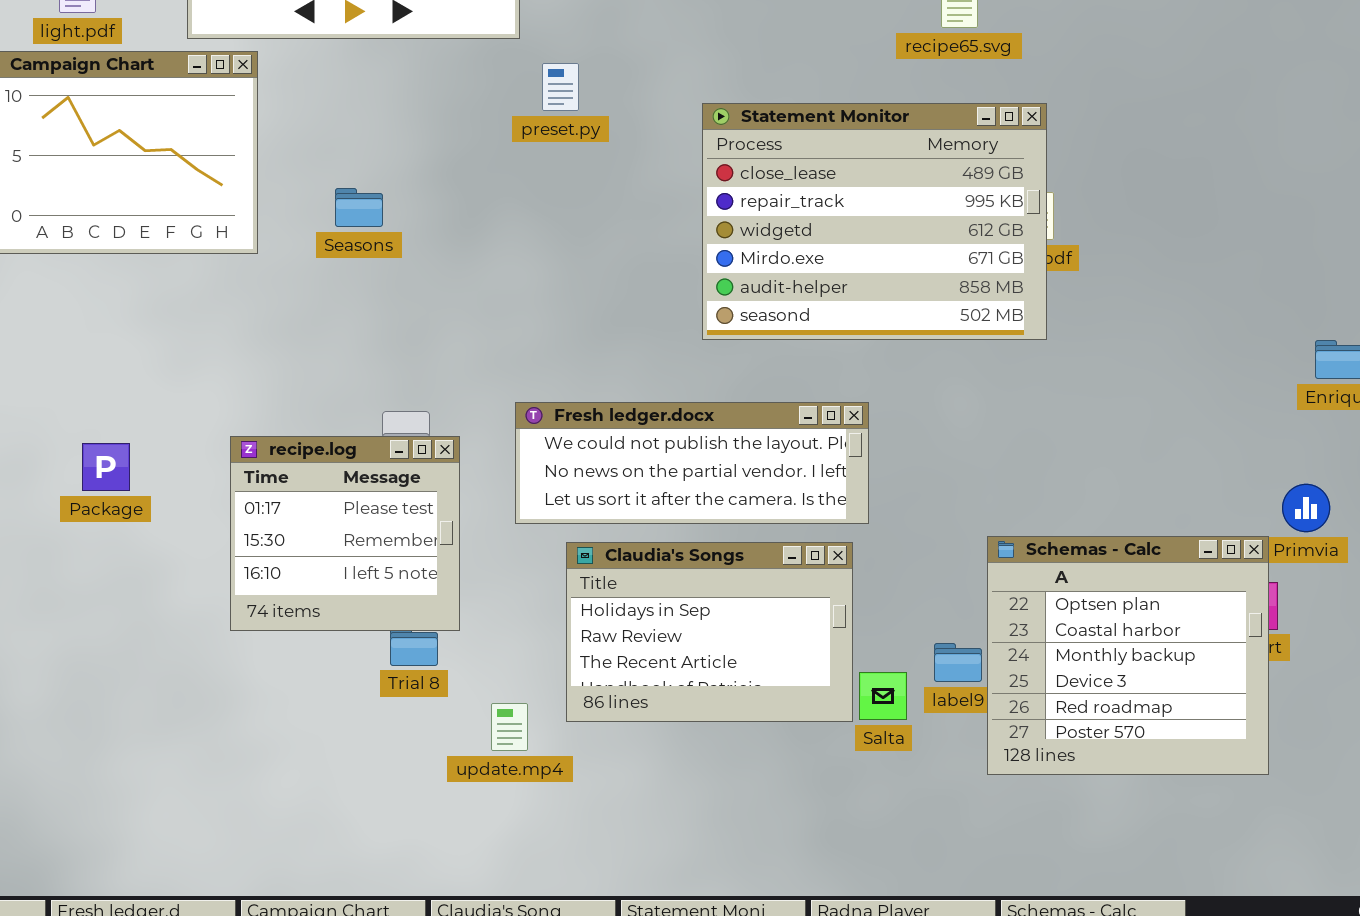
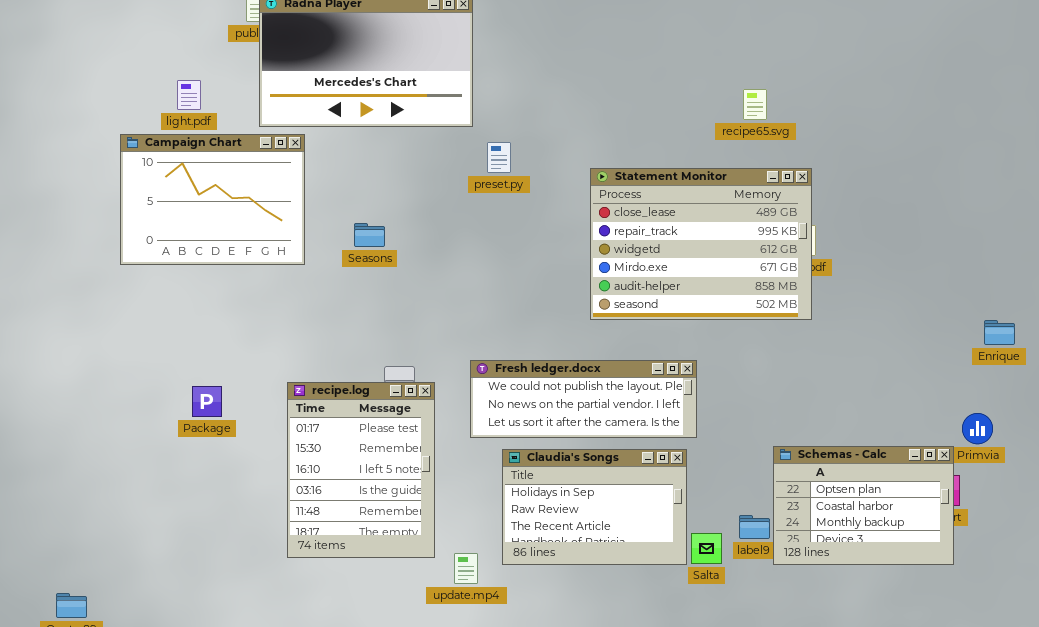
recipe.log: [230,436,460,631] -> [287,382,435,558], resized
Schemas - Calc: [987,536,1269,775] -> [773,446,954,565], resized

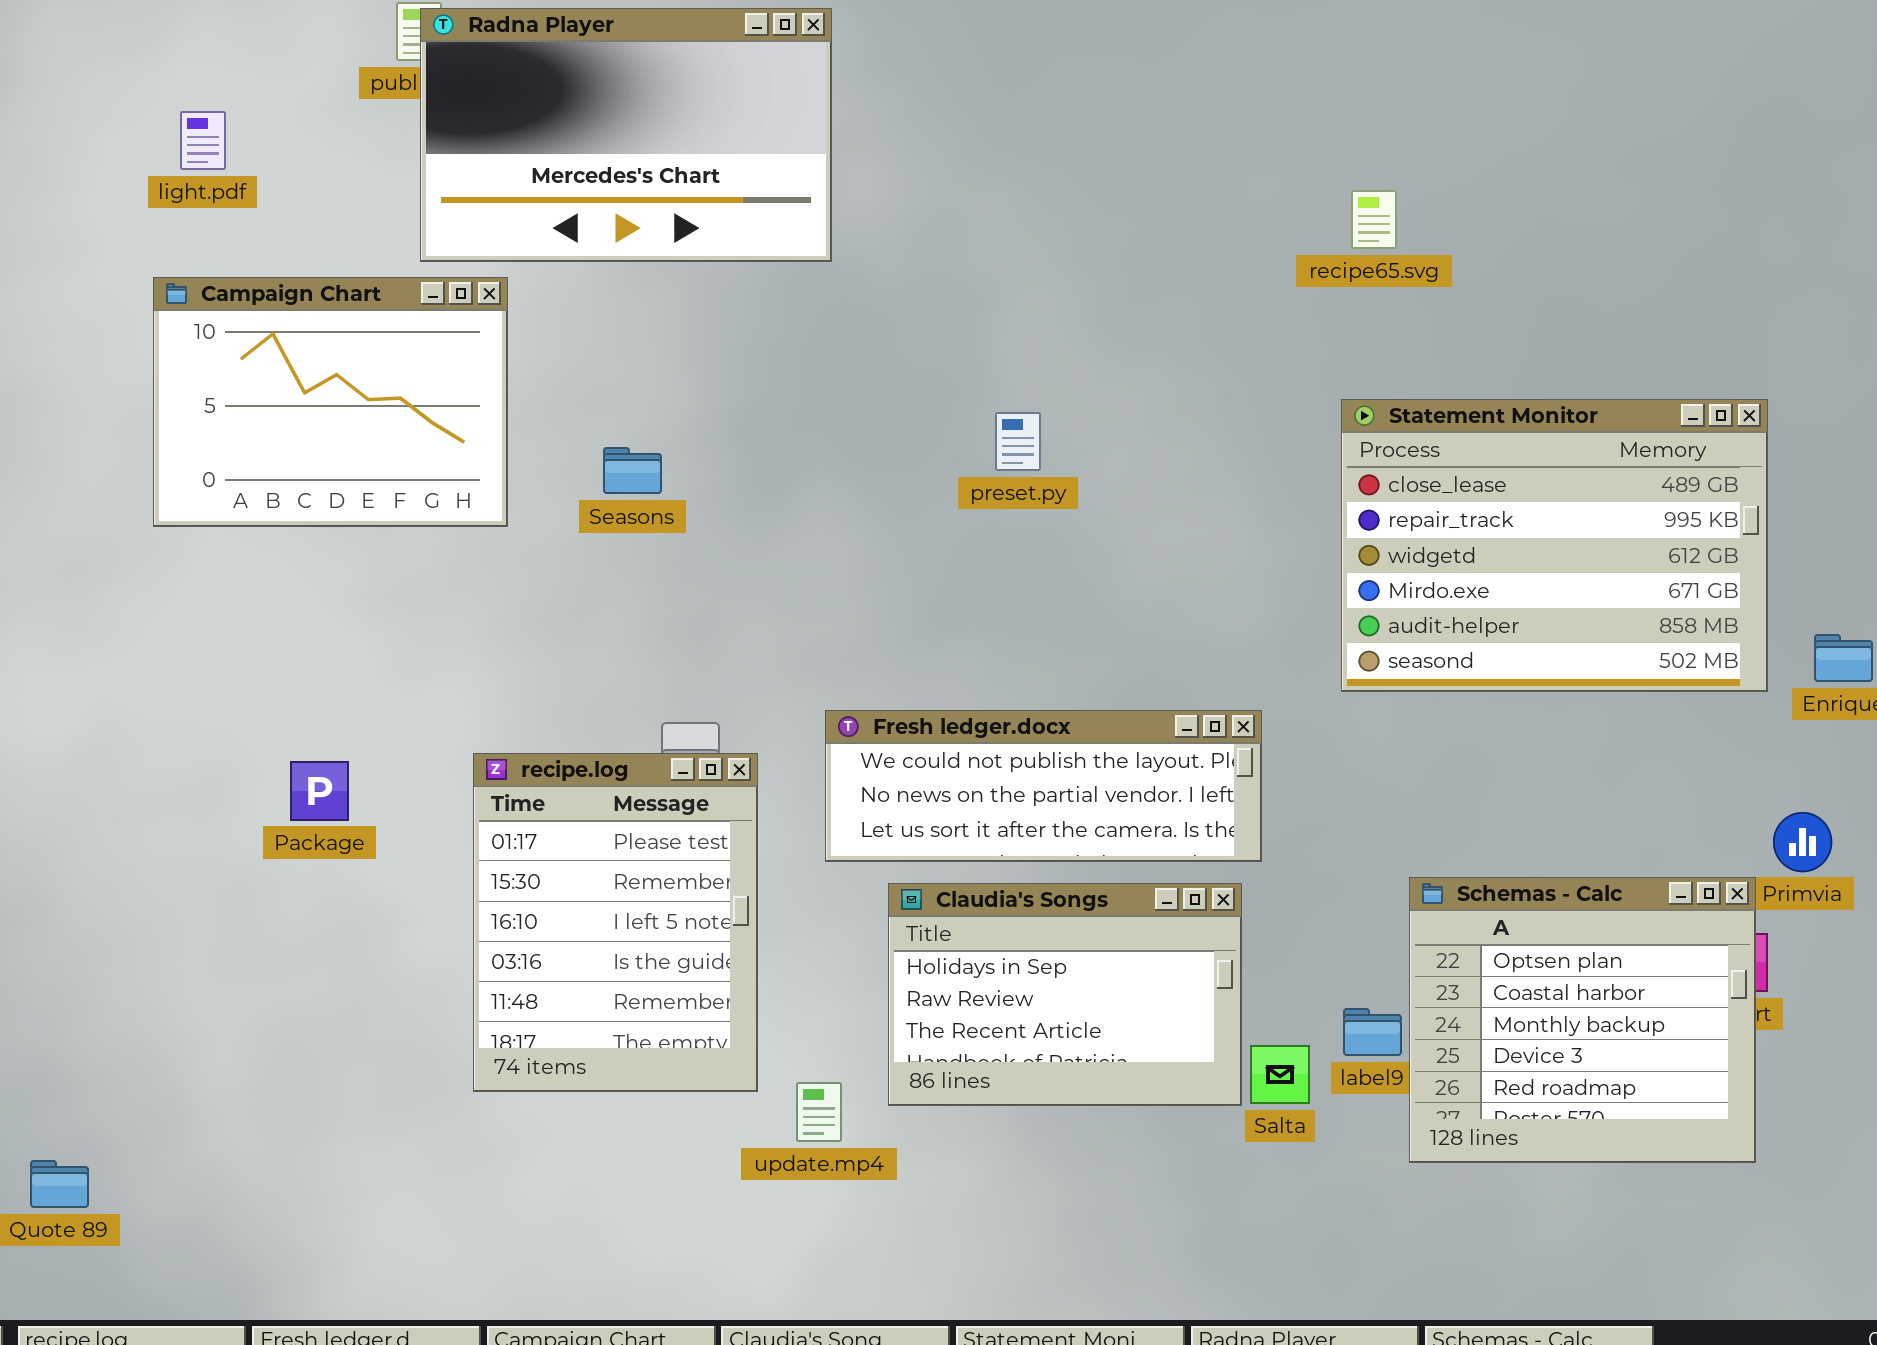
light.pdf: [177,80,201,110] -> [180,111,226,170], moved
preset.py: [487,142,511,173] -> [995,412,1041,471], moved
Statement Monitor: [590,168,812,320] -> [1341,399,1768,692], moved
Schemas - Calc: [773,446,954,565] -> [1409,877,1756,1163], resized

